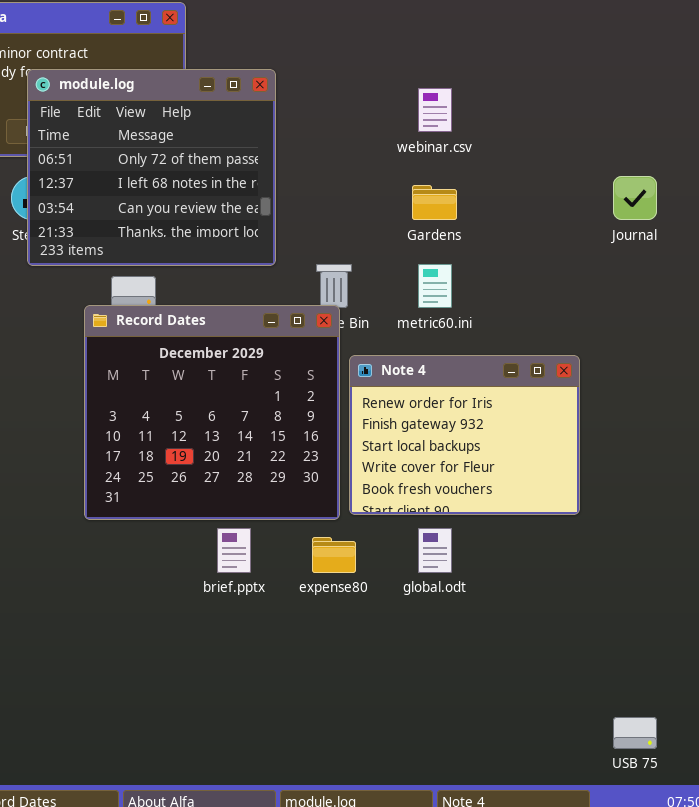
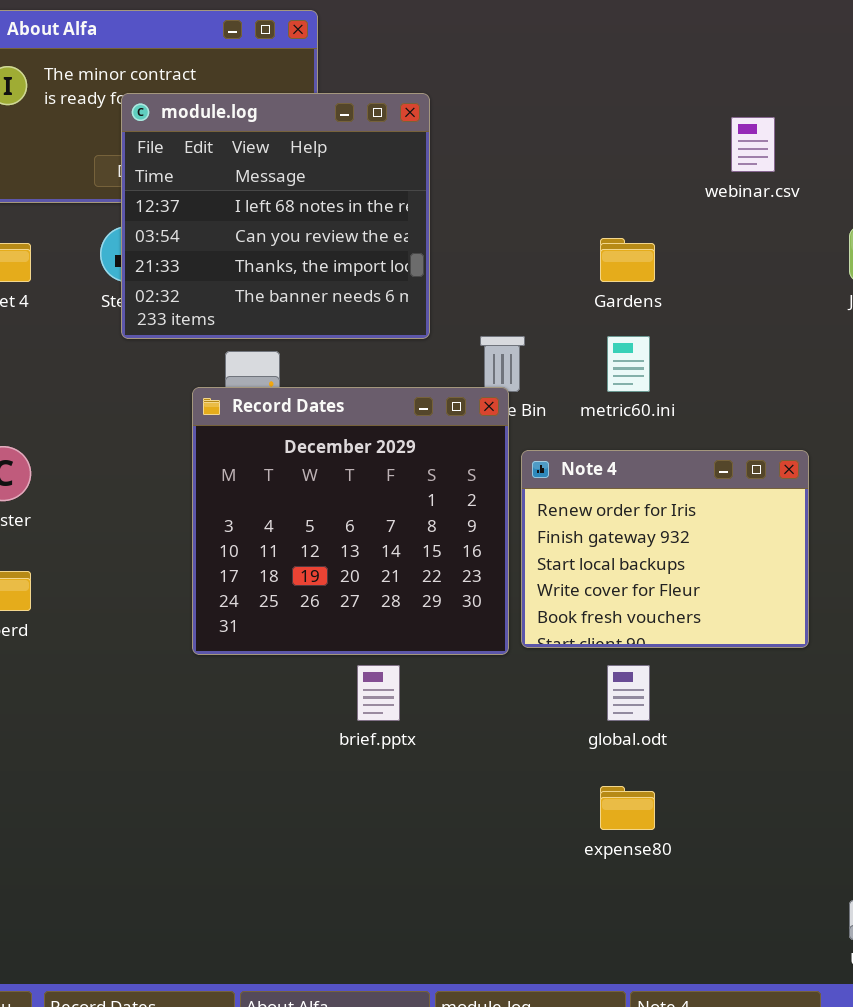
module.log: [27,69,276,266] -> [121,93,430,339], scrolled down 1 row
webinar.csv: [418,88,452,132] -> [731,117,775,172], moved
expense80: [312,537,356,573] -> [600,786,655,830], moved

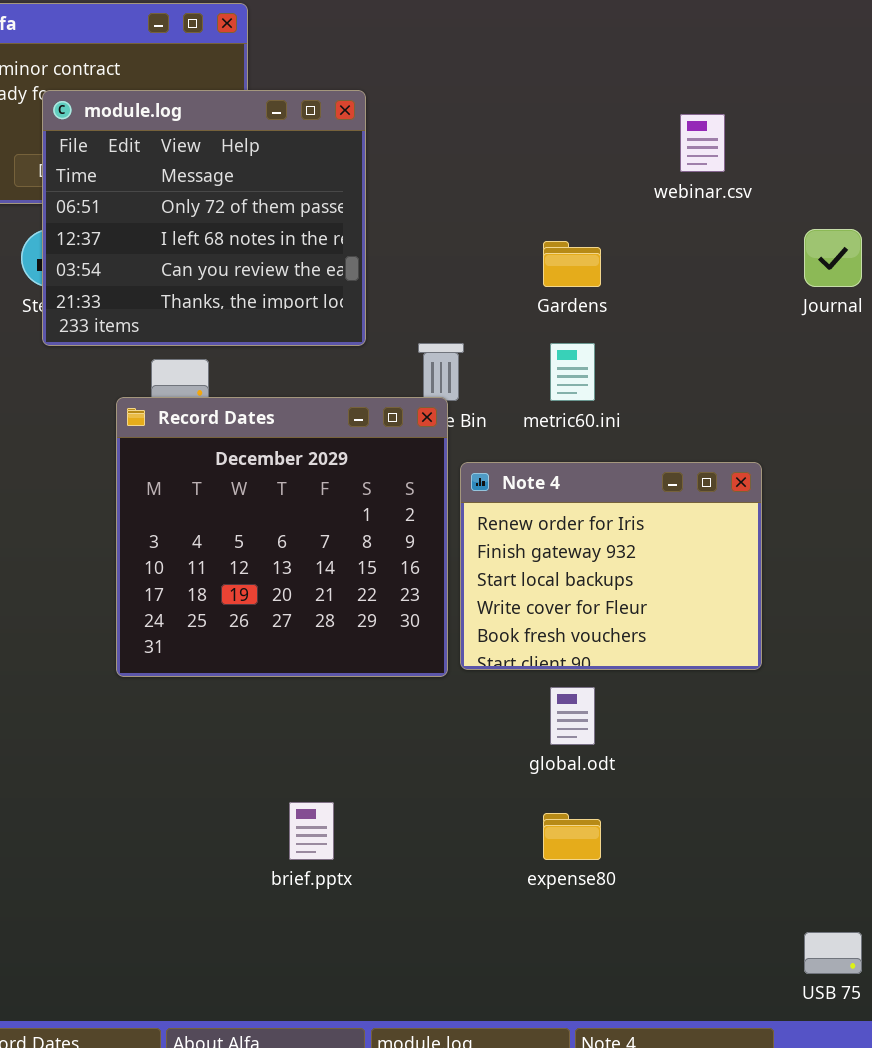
module.log: [121,93,430,339] -> [42,90,366,346], scrolled up 1 row
brief.pptx: [357,665,400,721] -> [289,802,334,860], moved

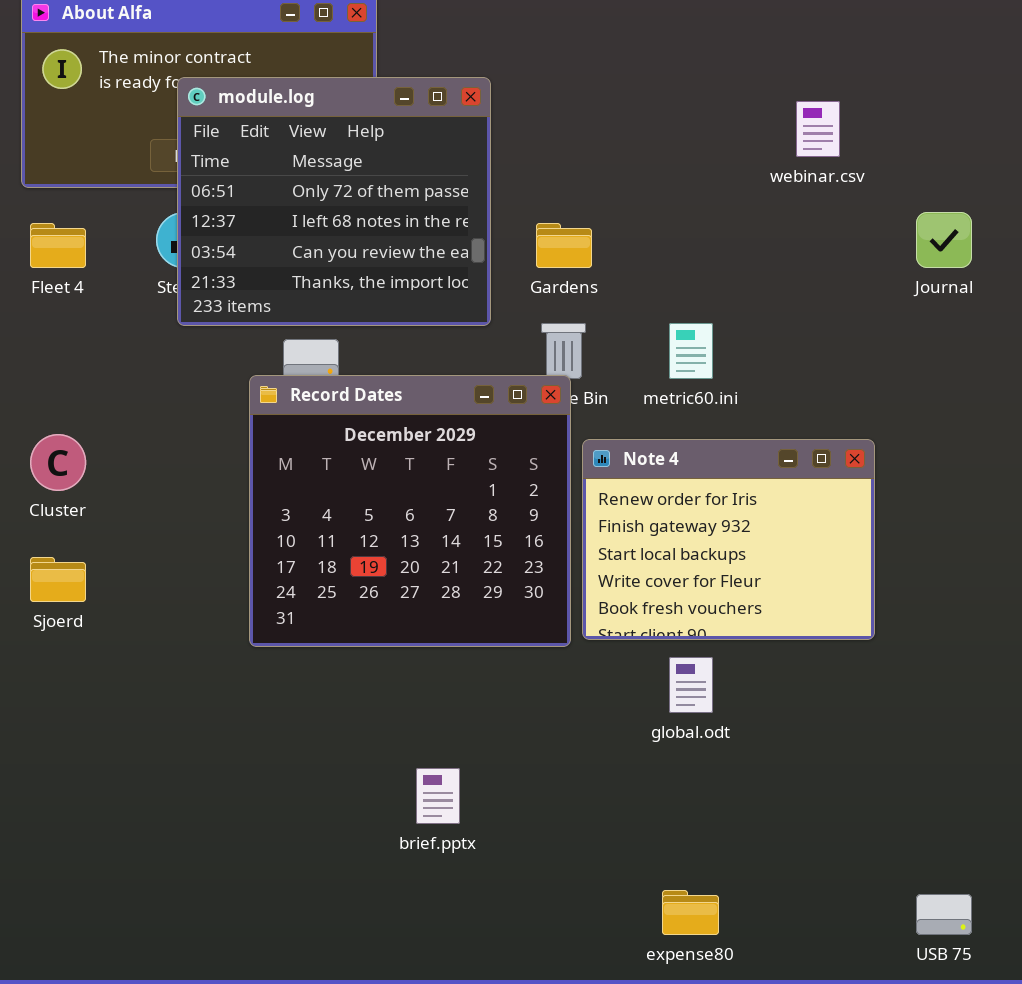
Gardens: [543,241,601,287] -> [536,223,592,268], moved
expense80: [543,813,601,860] -> [662,890,719,935], moved

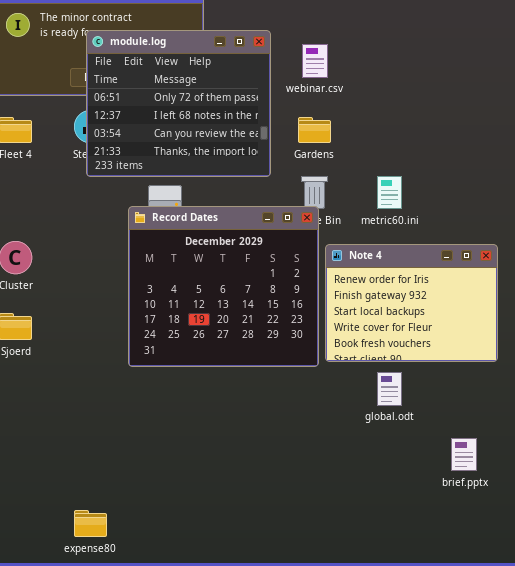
webinar.csv: [796,101,840,157] -> [302,44,328,78], moved
brief.pptx: [416,768,460,824] -> [451,438,477,471], moved
expense80: [662,890,719,935] -> [74,510,107,537], moved

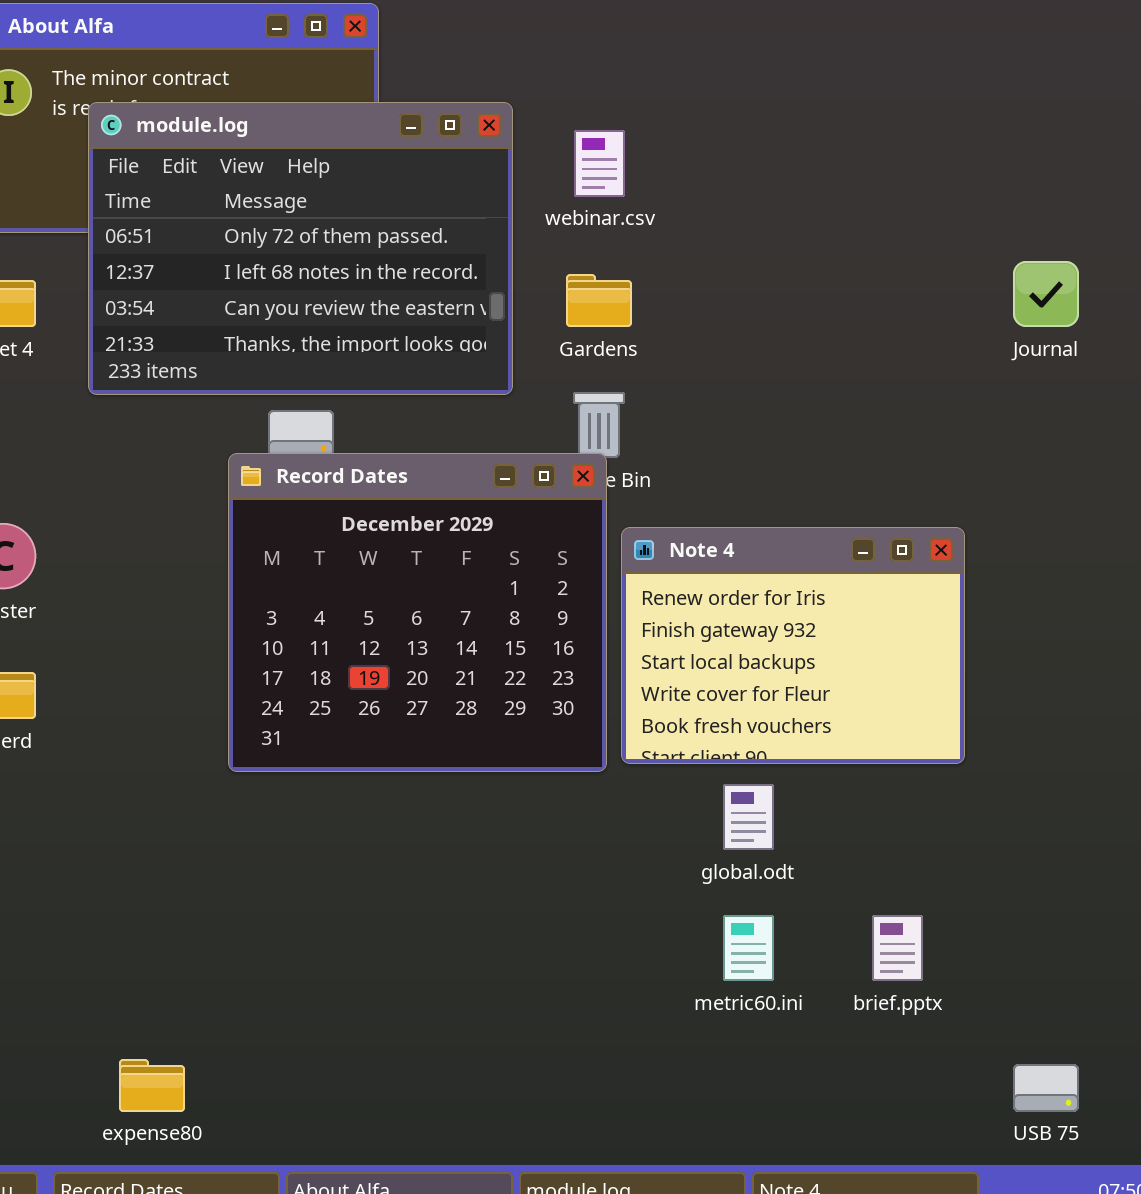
module.log: [86,30,271,177] -> [88,102,513,395], resized
metric60.ini: [377,176,402,209] -> [723,915,774,981], moved

